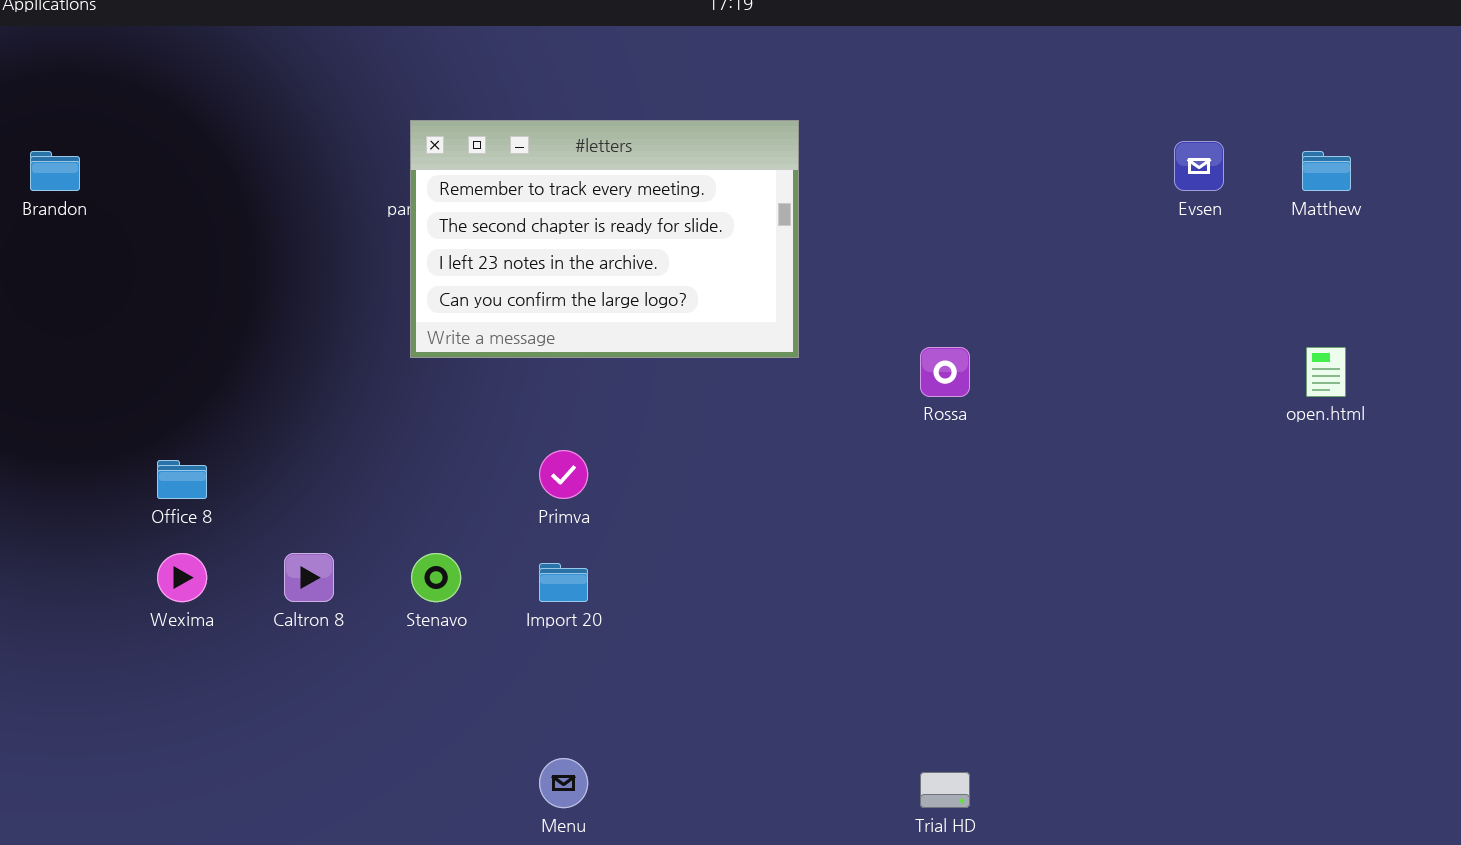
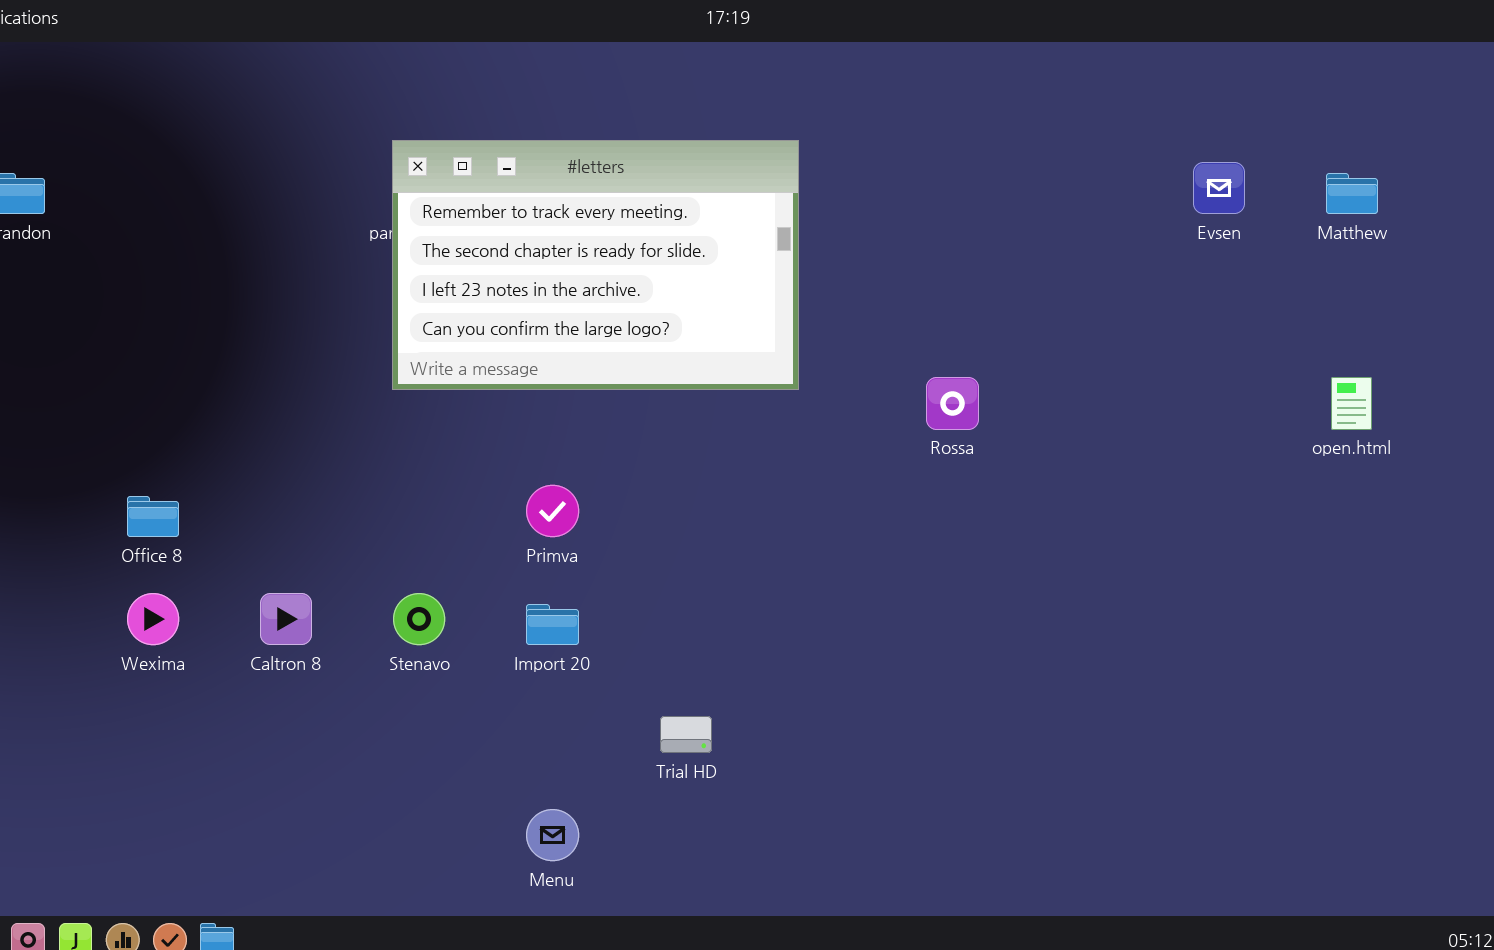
Trial HD: [920,772,970,808] -> [660,716,712,753], moved

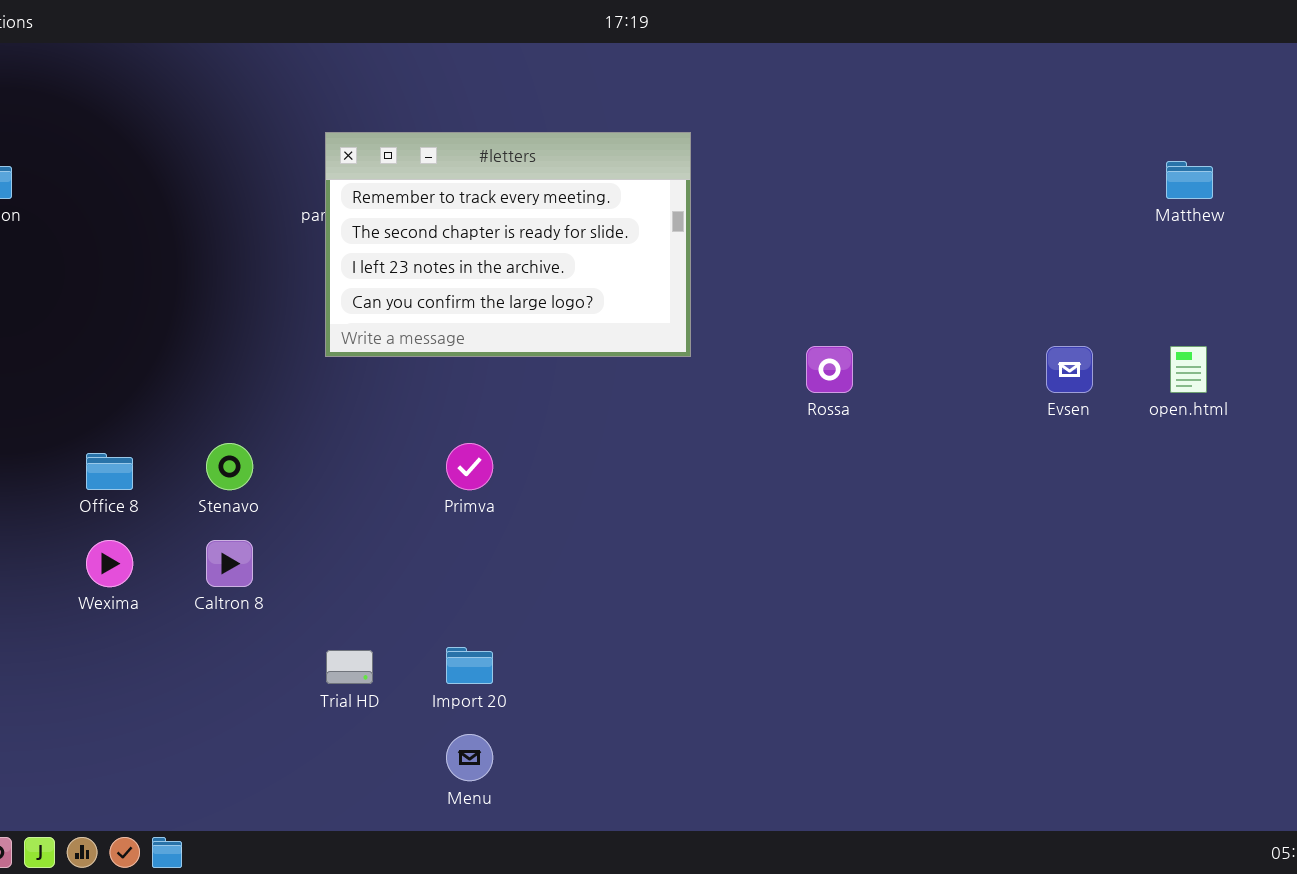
Evsen: [1193,162,1245,214] -> [1046,346,1093,393], moved
Stenavo: [393,593,445,645] -> [206,443,253,490], moved
Import 20: [526,604,579,645] -> [446,647,493,684], moved
Trial HD: [660,716,712,753] -> [326,650,373,684], moved

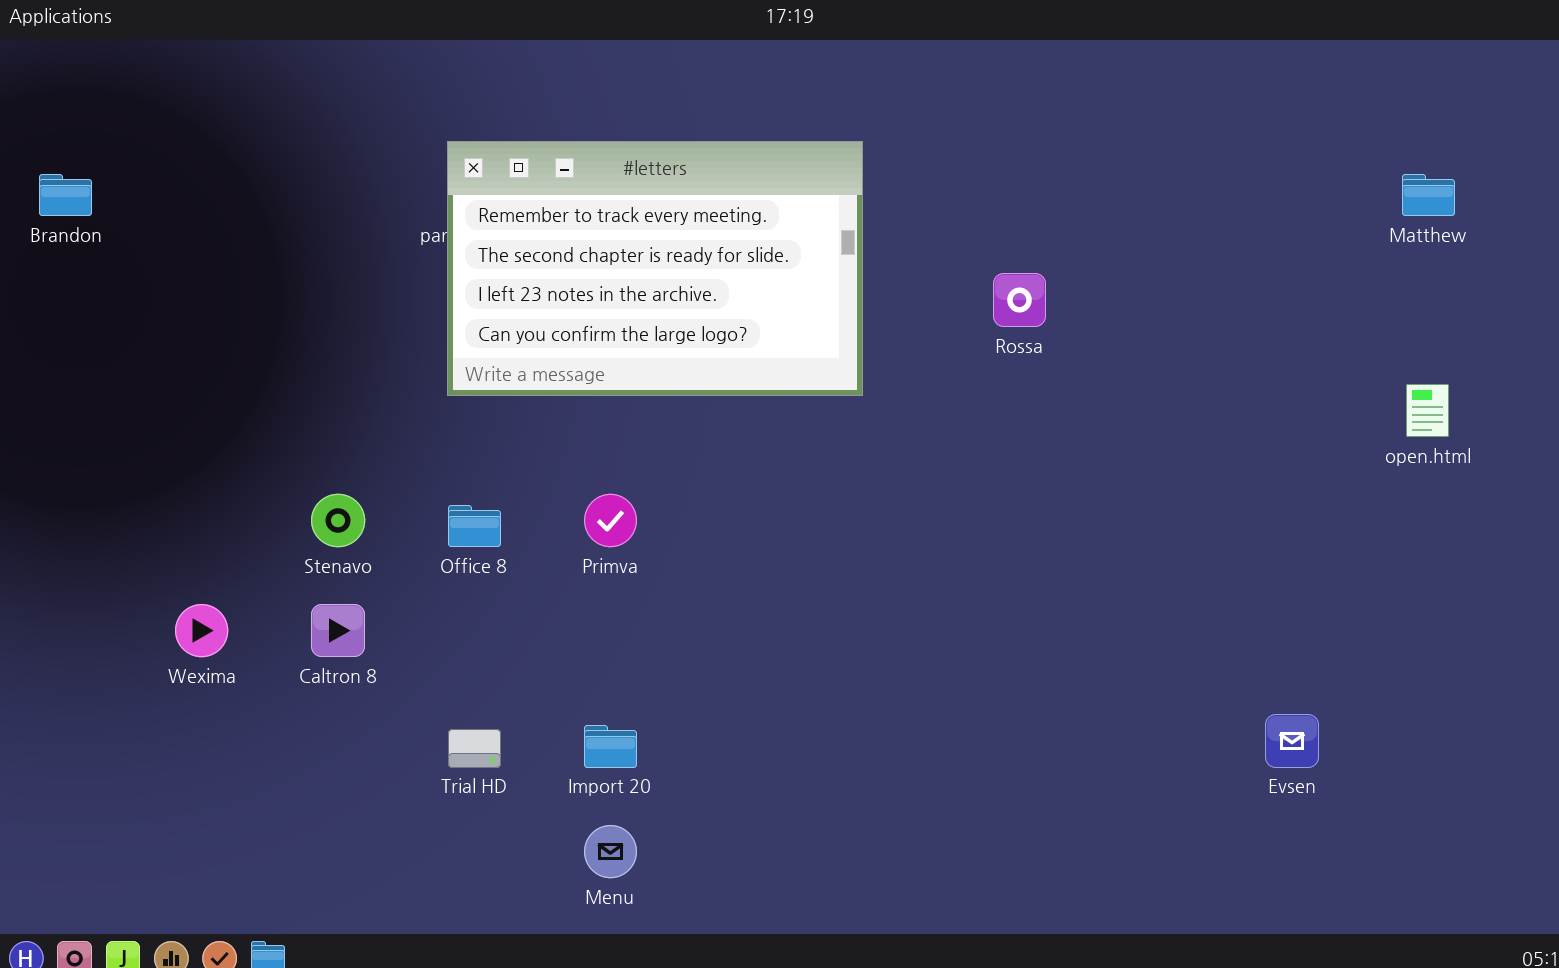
Rossa: [806,346,853,393] -> [993,273,1046,327], moved
Evsen: [1046,346,1093,393] -> [1265,714,1319,768], moved
Office 8: [86,453,133,490] -> [448,505,501,547], moved

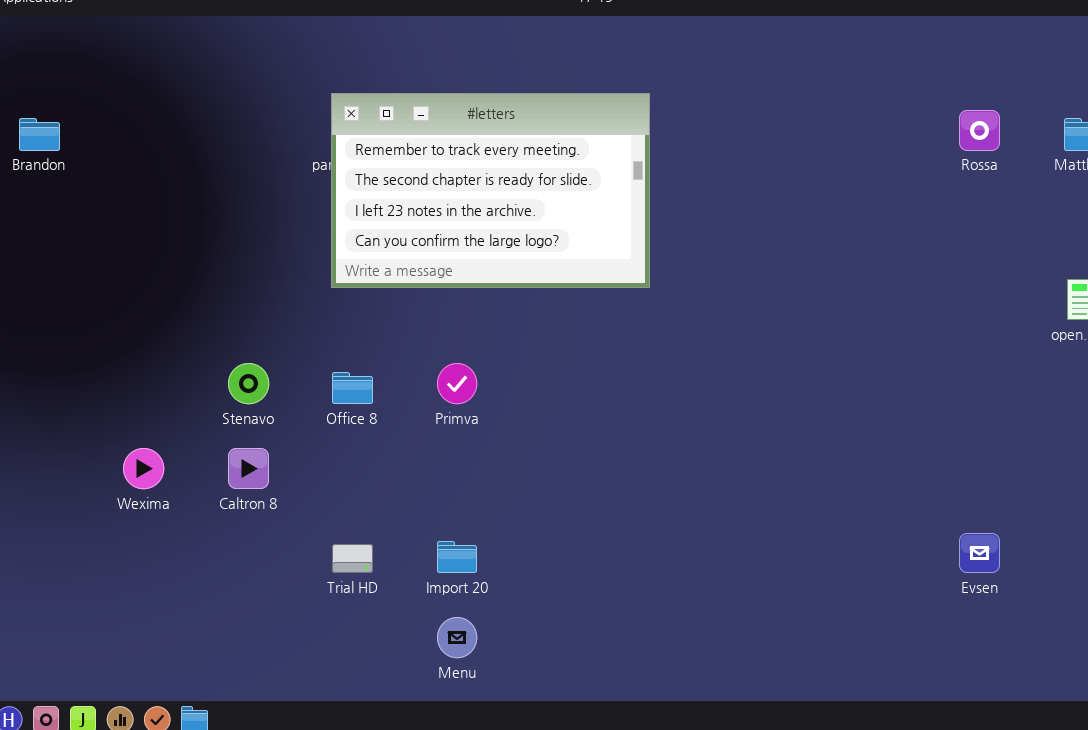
Rossa: [993,273,1046,327] -> [959,110,1000,151], moved

